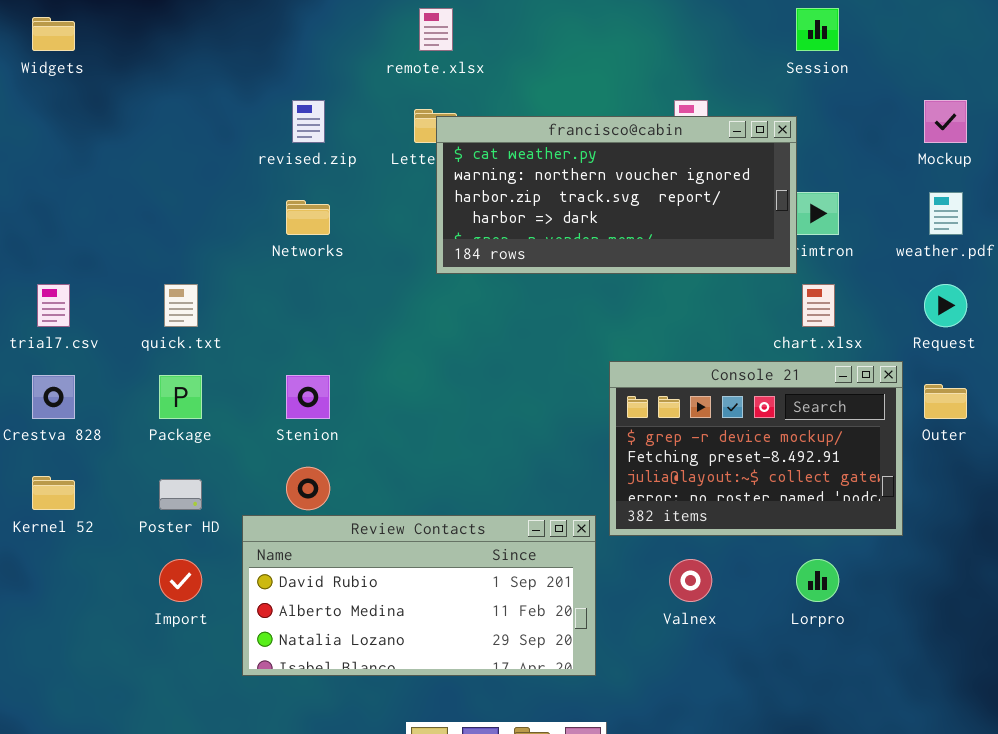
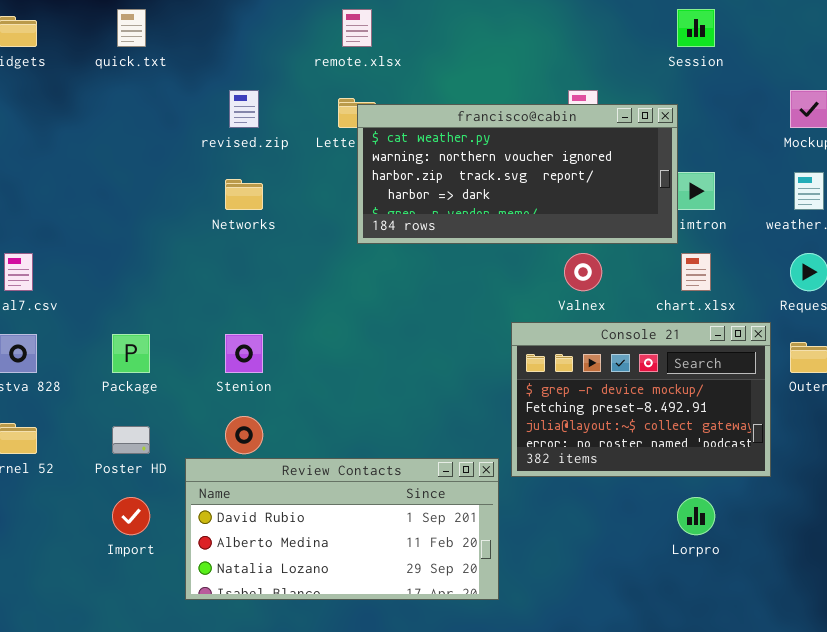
quick.txt: [164,284,198,327] -> [117,9,146,47], moved
Valnex: [669,559,712,602] -> [564,253,602,291], moved

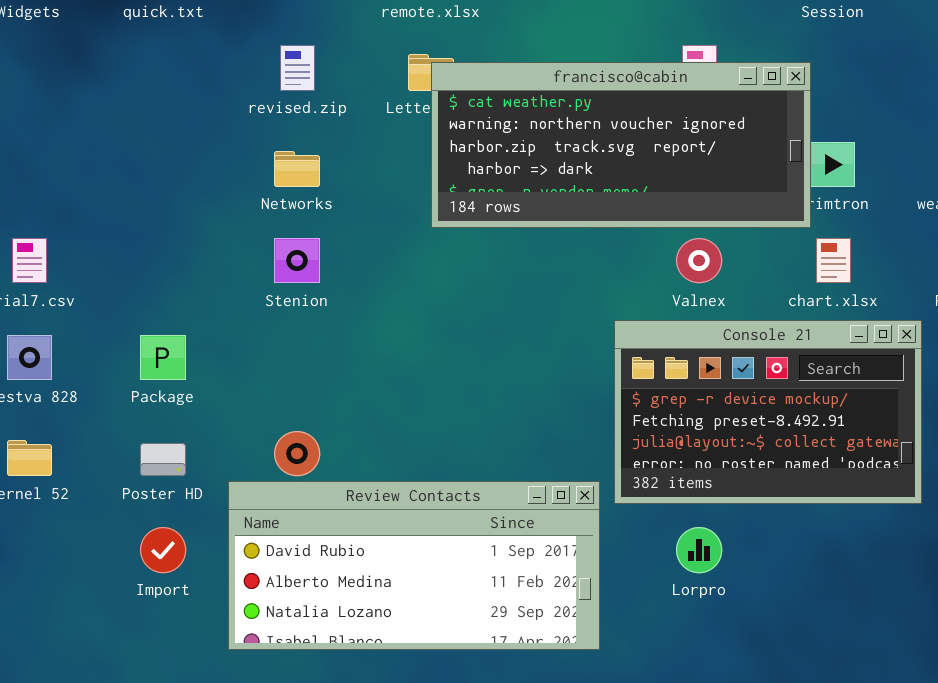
Stenion: [225,334,263,373] -> [274,238,320,283], moved
Lorpro: [677,497,715,535] -> [676,527,722,573], moved

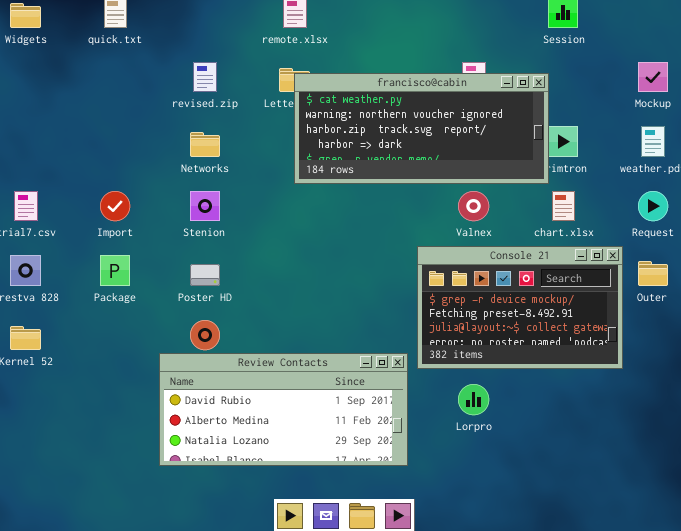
Poster HD: [140,443,186,476] -> [190,264,220,286], moved
Import: [140,527,186,573] -> [100,191,130,221], moved

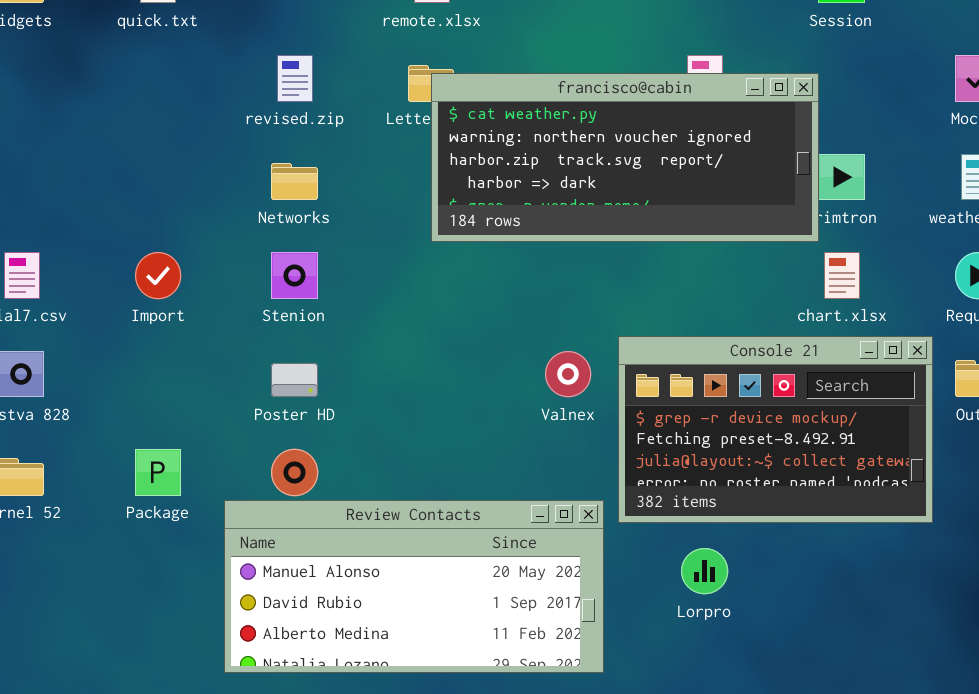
Valnex: [458,191,489,221] -> [545,351,591,397], moved
Package: [100,255,130,286] -> [135,449,181,496], moved
Review Contacts: [159,353,408,466] -> [224,500,604,673], scrolled up 1 row

